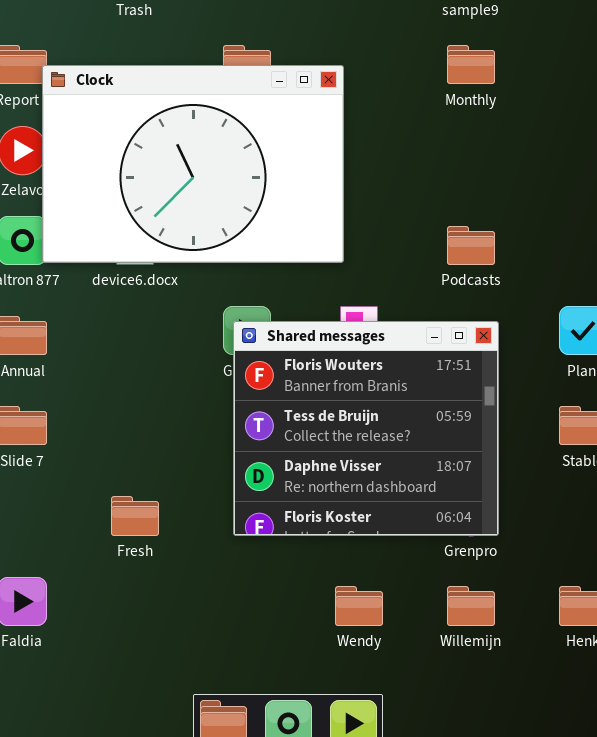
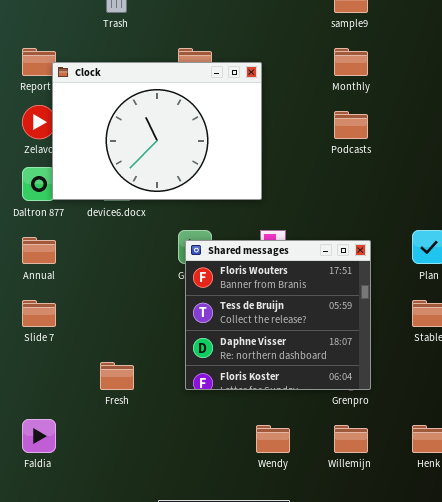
Podcasts: [447,226,495,265] -> [334,111,368,139], moved

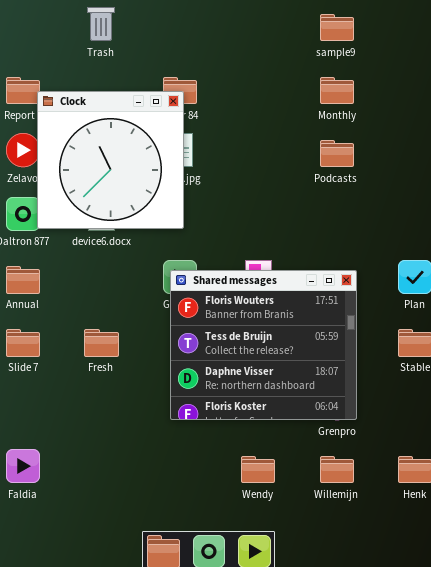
Clock: [52,62,262,200] -> [37,91,184,229], resized
Fresh: [100,362,134,390] -> [84,329,119,357], moved

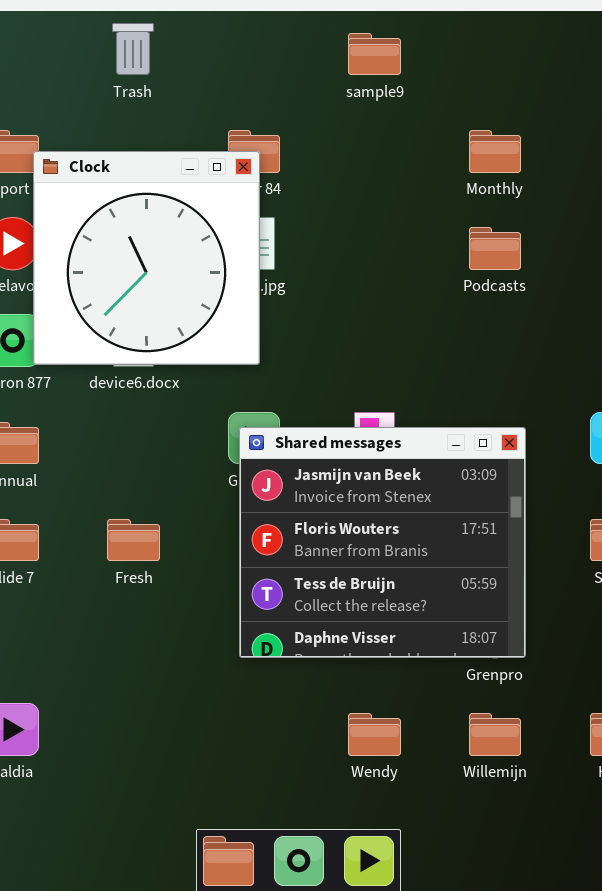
sample9: [320,14,354,41] -> [348,33,401,75], moved
Shared messages: [170,270,357,420] -> [239,427,526,658], scrolled up 1 row

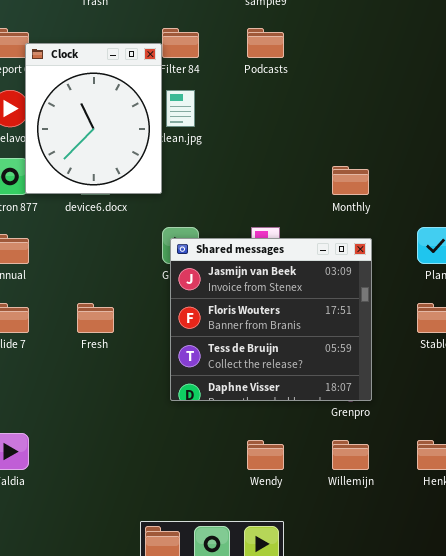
Monthly: [469,130,521,173] -> [332,166,369,195], moved
Clock: [33,151,260,365] -> [25,43,162,194], resized
Podcasts: [469,227,521,270] -> [247,28,284,58], moved

